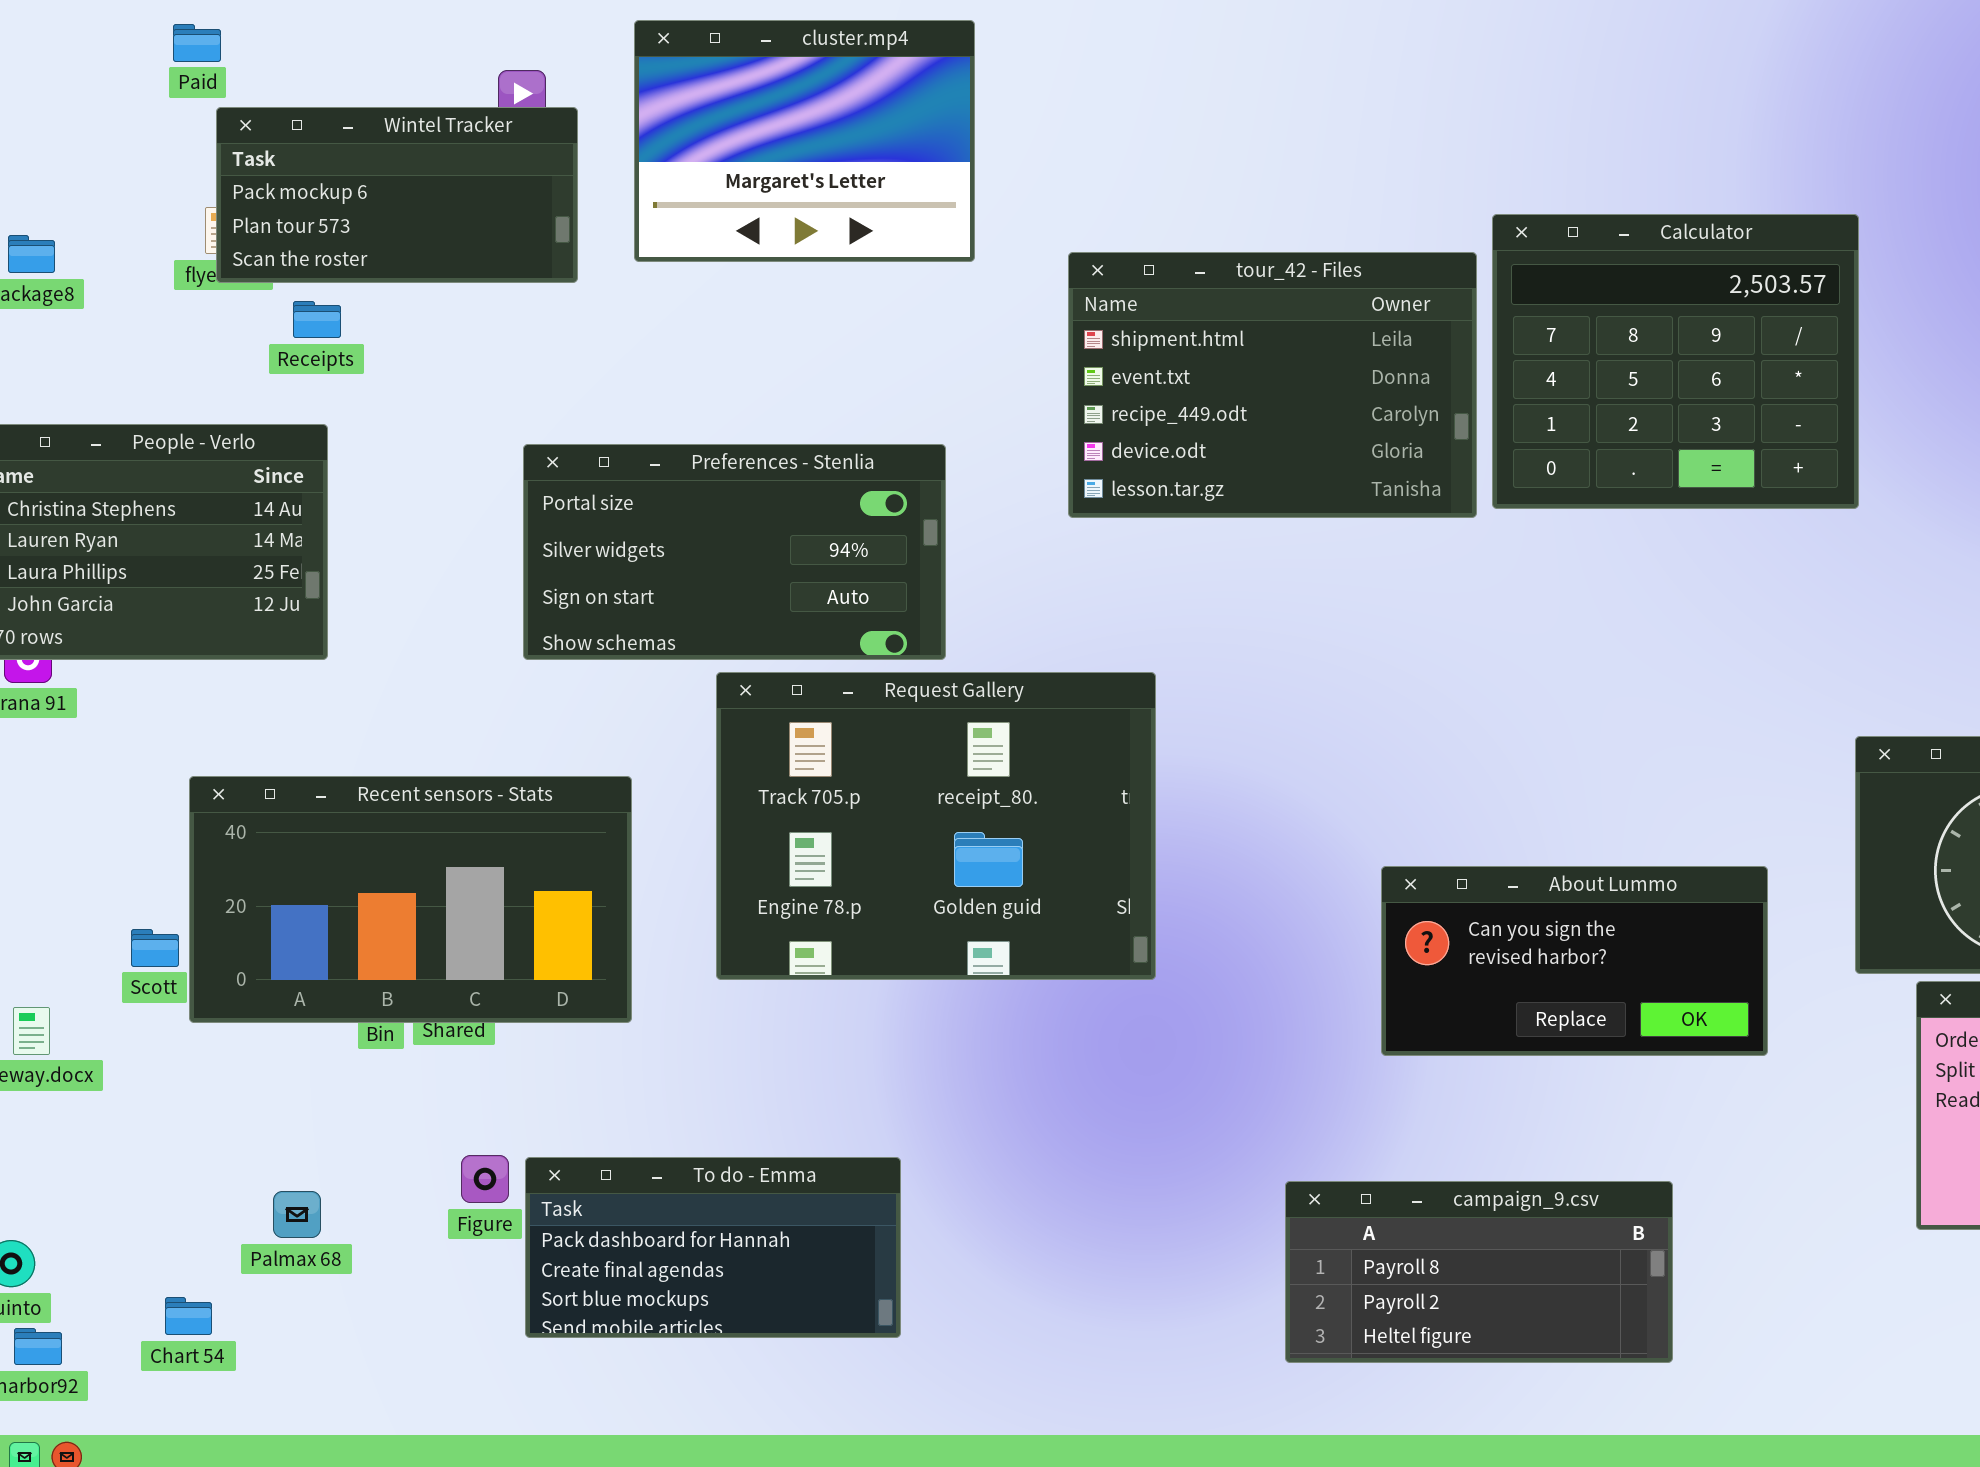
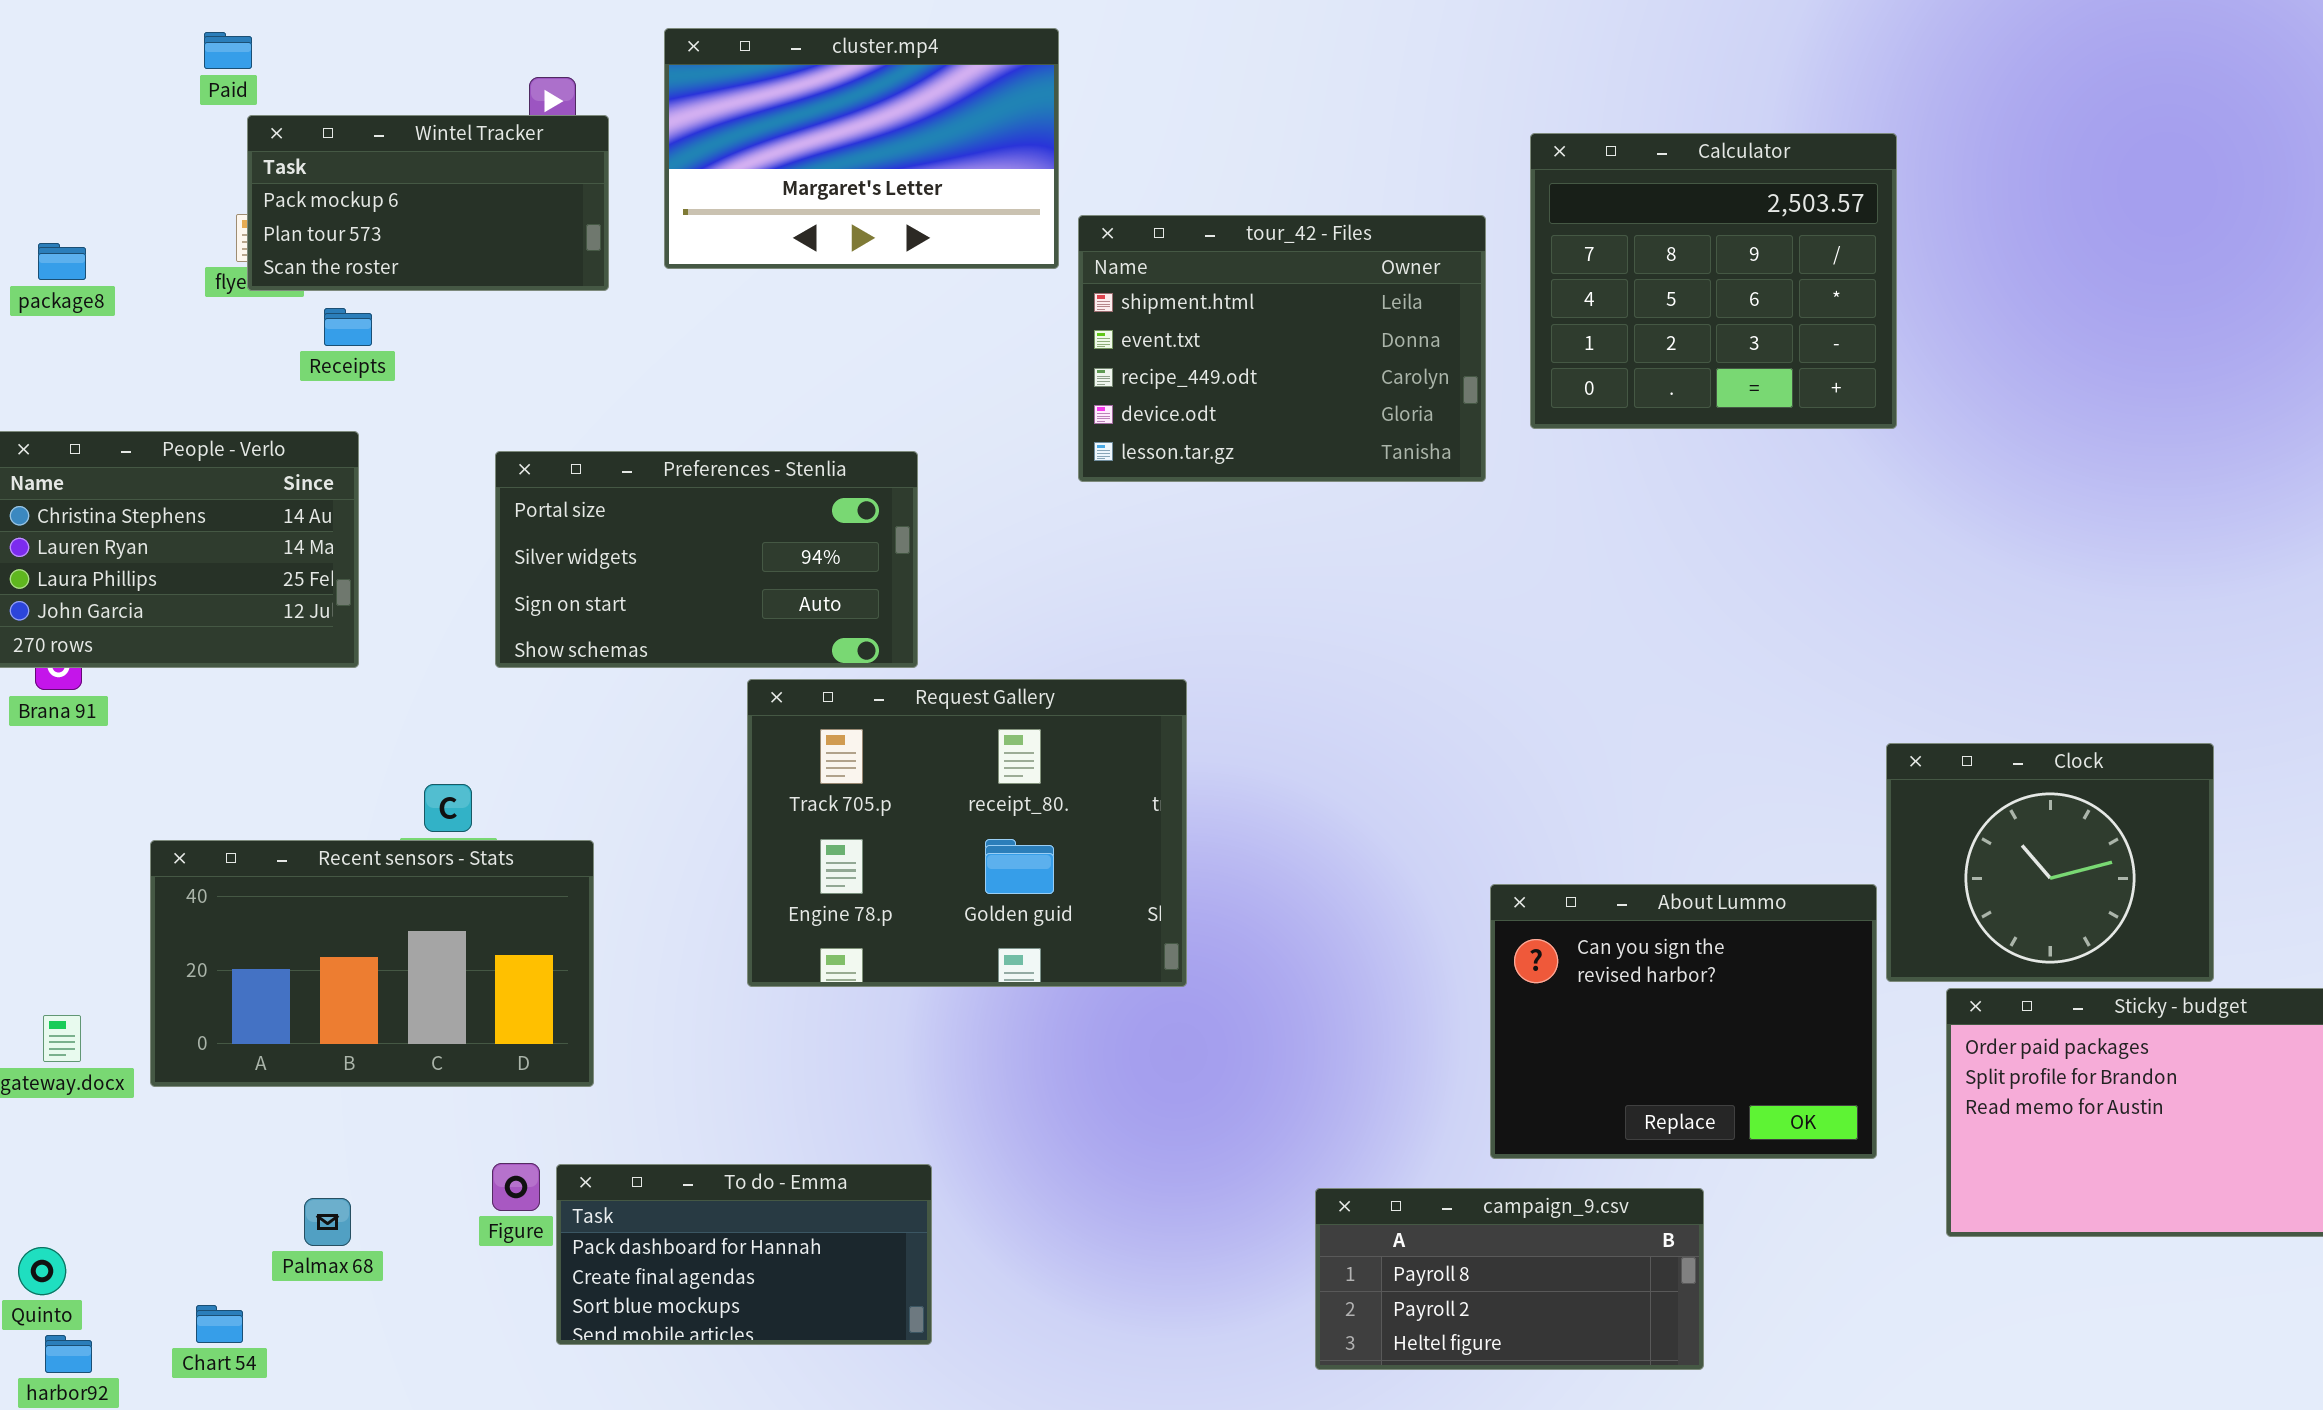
cluster.mp4: [634,20,975,262] -> [664,28,1059,269], resized
Calculator: [1492,214,1859,509] -> [1530,133,1897,429], moved
tour_42 - Files: [1068,252,1477,518] -> [1078,215,1486,482], moved
Preferences - Stenlia: [523,444,946,660] -> [495,451,918,668], moved
Recent sensors - Stats: [189,776,632,1023] -> [150,840,594,1087], moved
About Lummo: [1381,866,1768,1056] -> [1490,884,1877,1159], moved, resized

